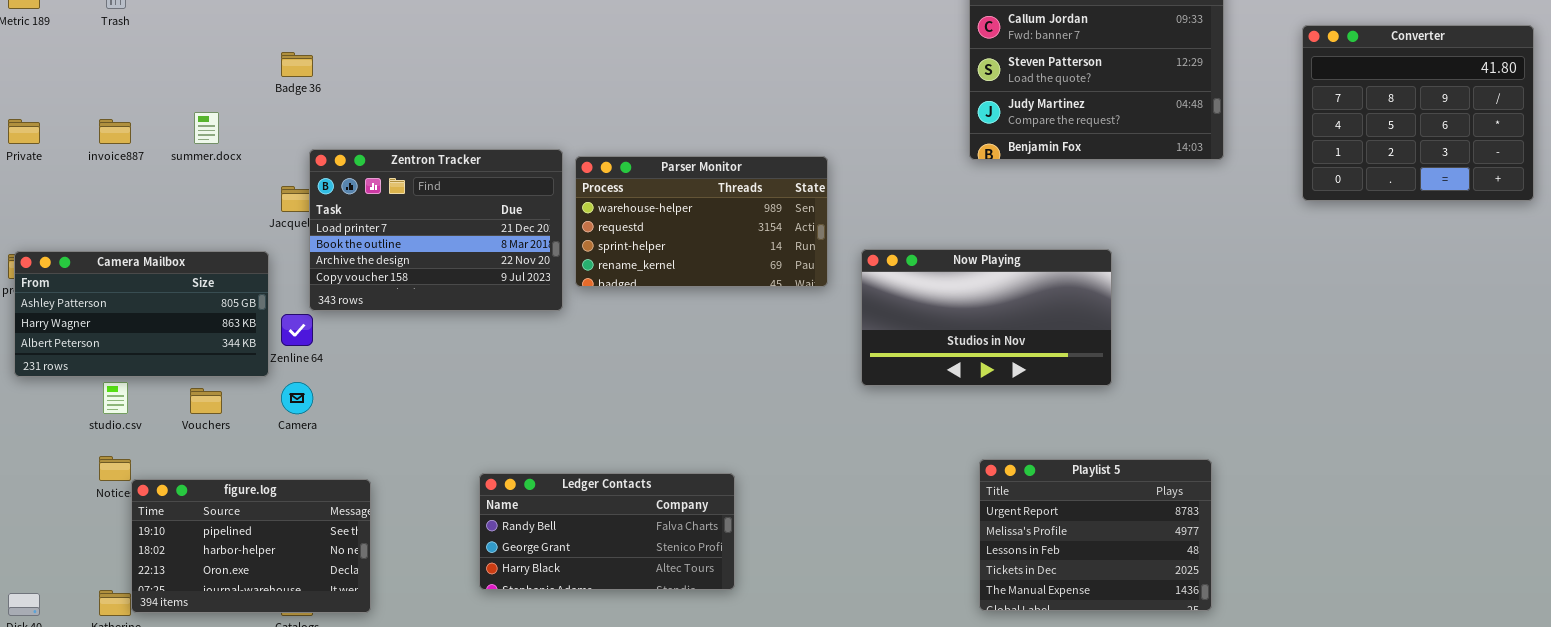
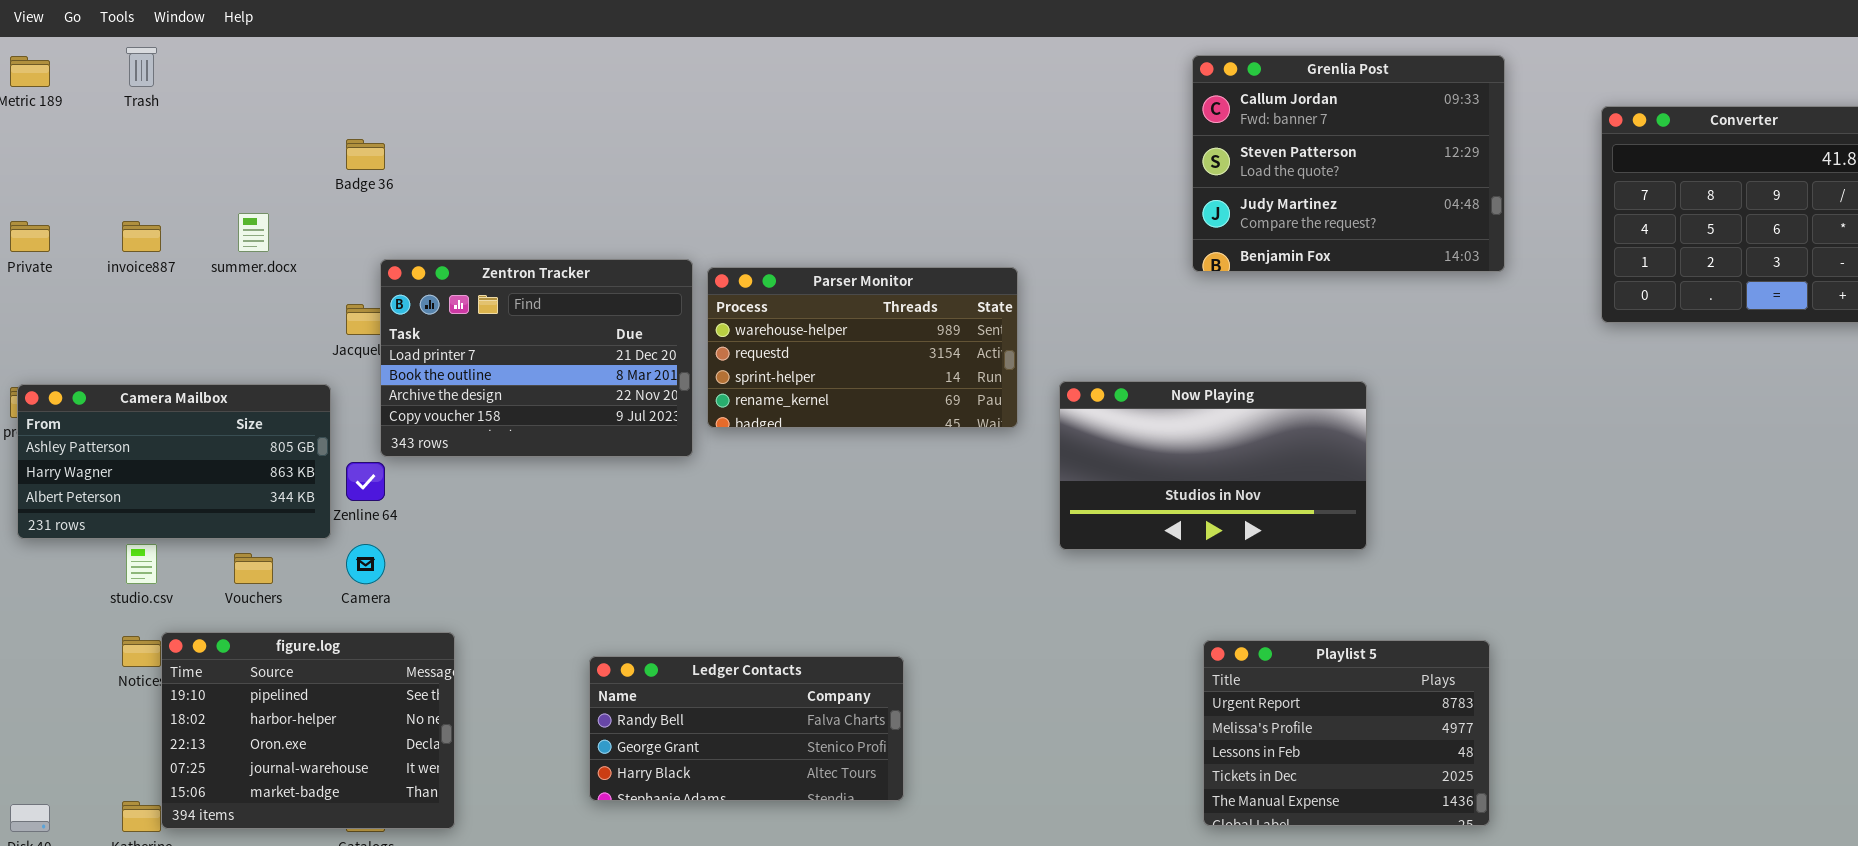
figure.log: [131,479,371,613] -> [161,632,455,829], resized

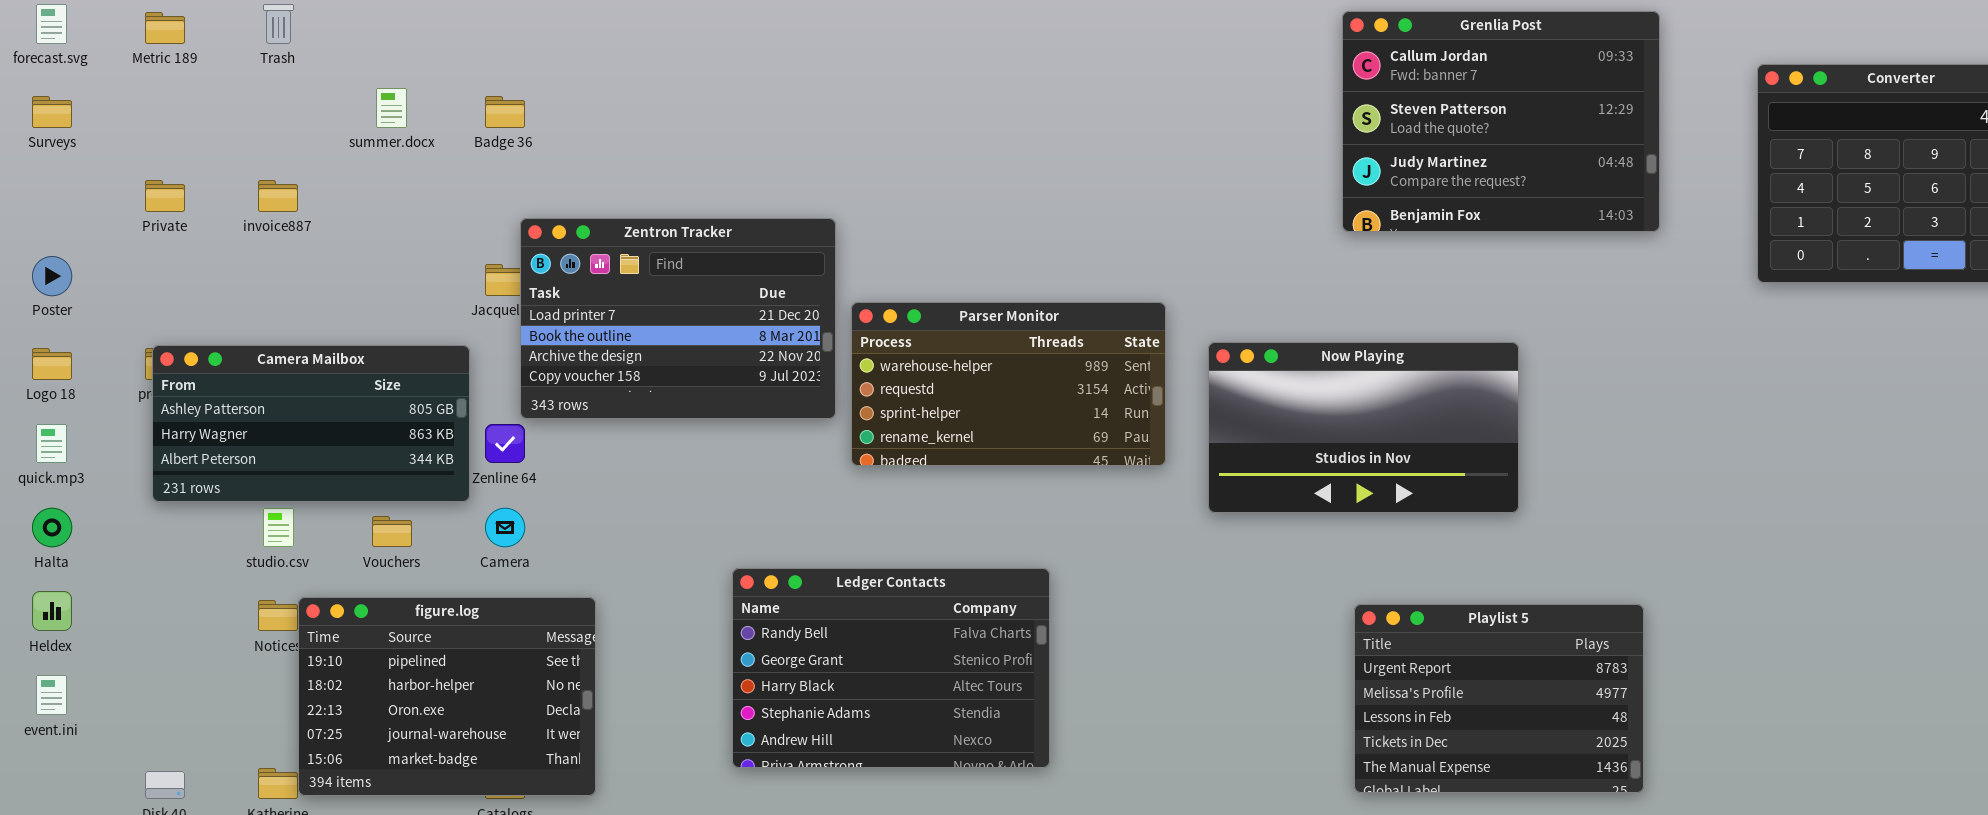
summer.docx: [238,213,269,252] -> [376,88,407,128], moved
Parser Monitor: [707,267,1018,428] -> [851,302,1166,466], moved
Ledger Contacts: [589,656,904,801] -> [732,568,1050,768], resized

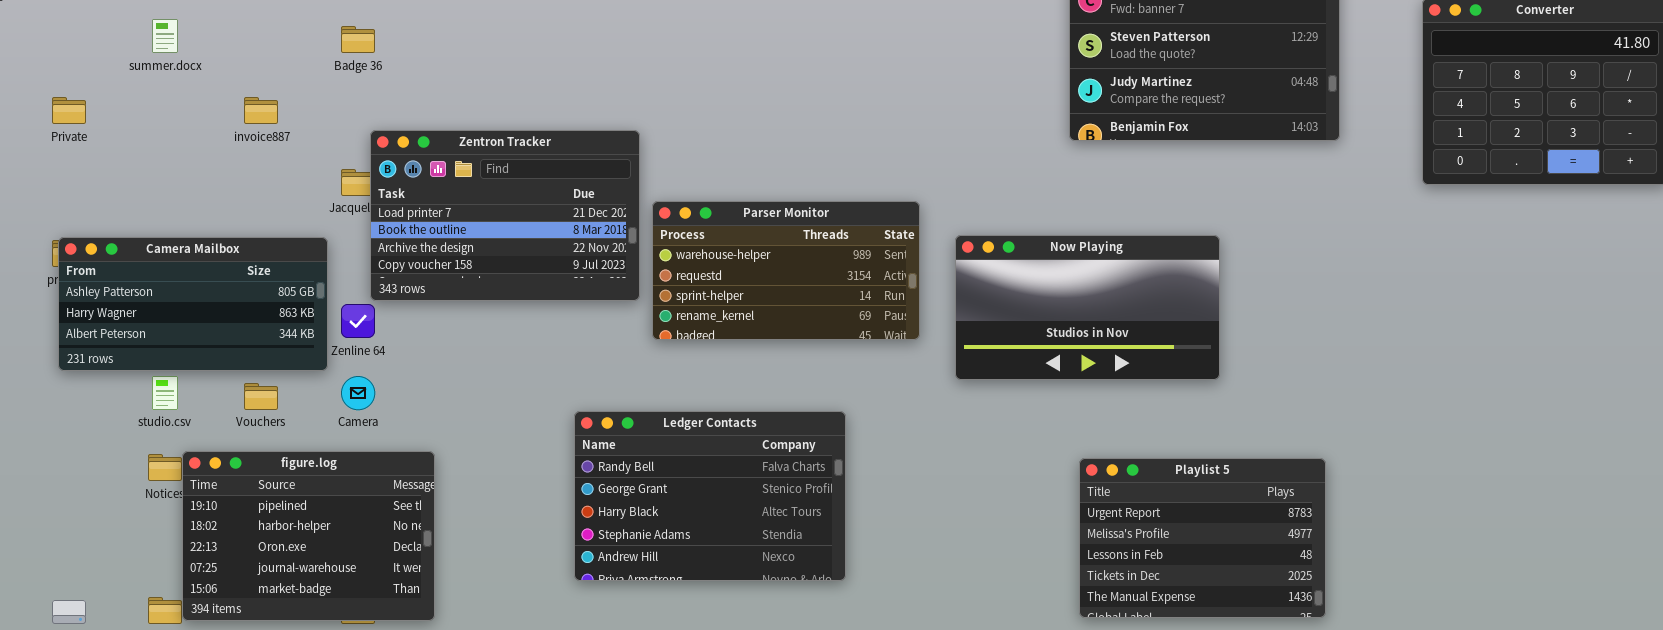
summer.docx: [376,88,407,128] -> [152,19,178,53], moved
invoice887: [258,180,298,212] -> [244,97,278,124], moved
Ledger Contacts: [732,568,1050,768] -> [574,411,846,581], moved

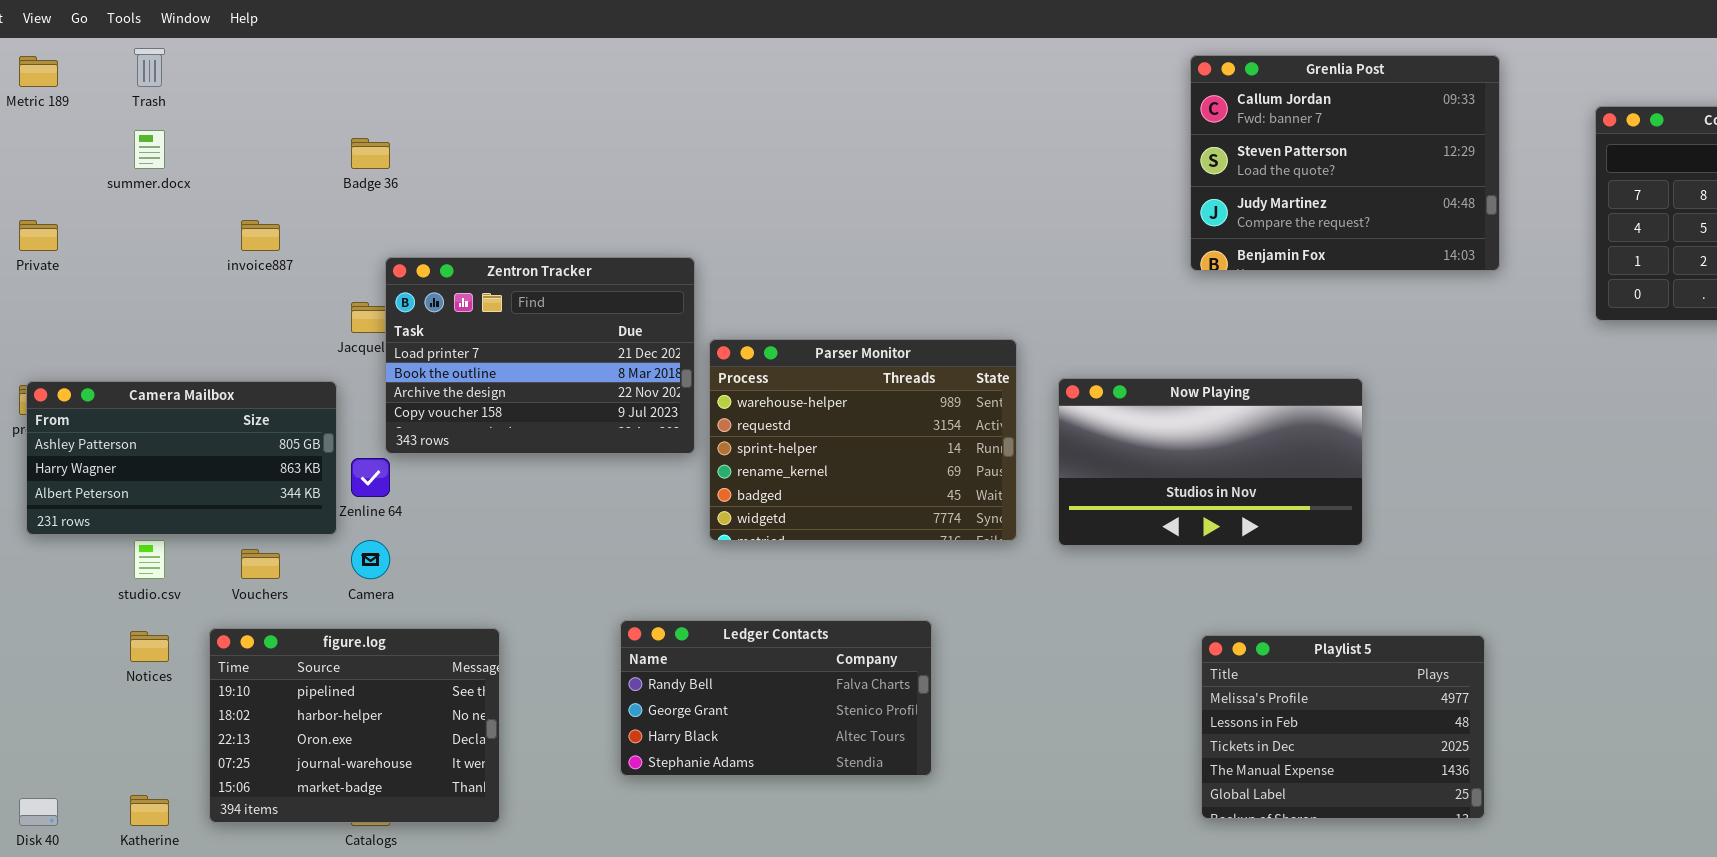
Parser Monitor: [652,201,920,340] -> [709,339,1017,541], resized
Ledger Contacts: [574,411,846,581] -> [620,620,932,776], resized
figure.log: [182,451,435,621] -> [209,628,500,823], moved
Playlist 5: [1079,458,1326,618] -> [1201,635,1485,819], scrolled down 1 row

